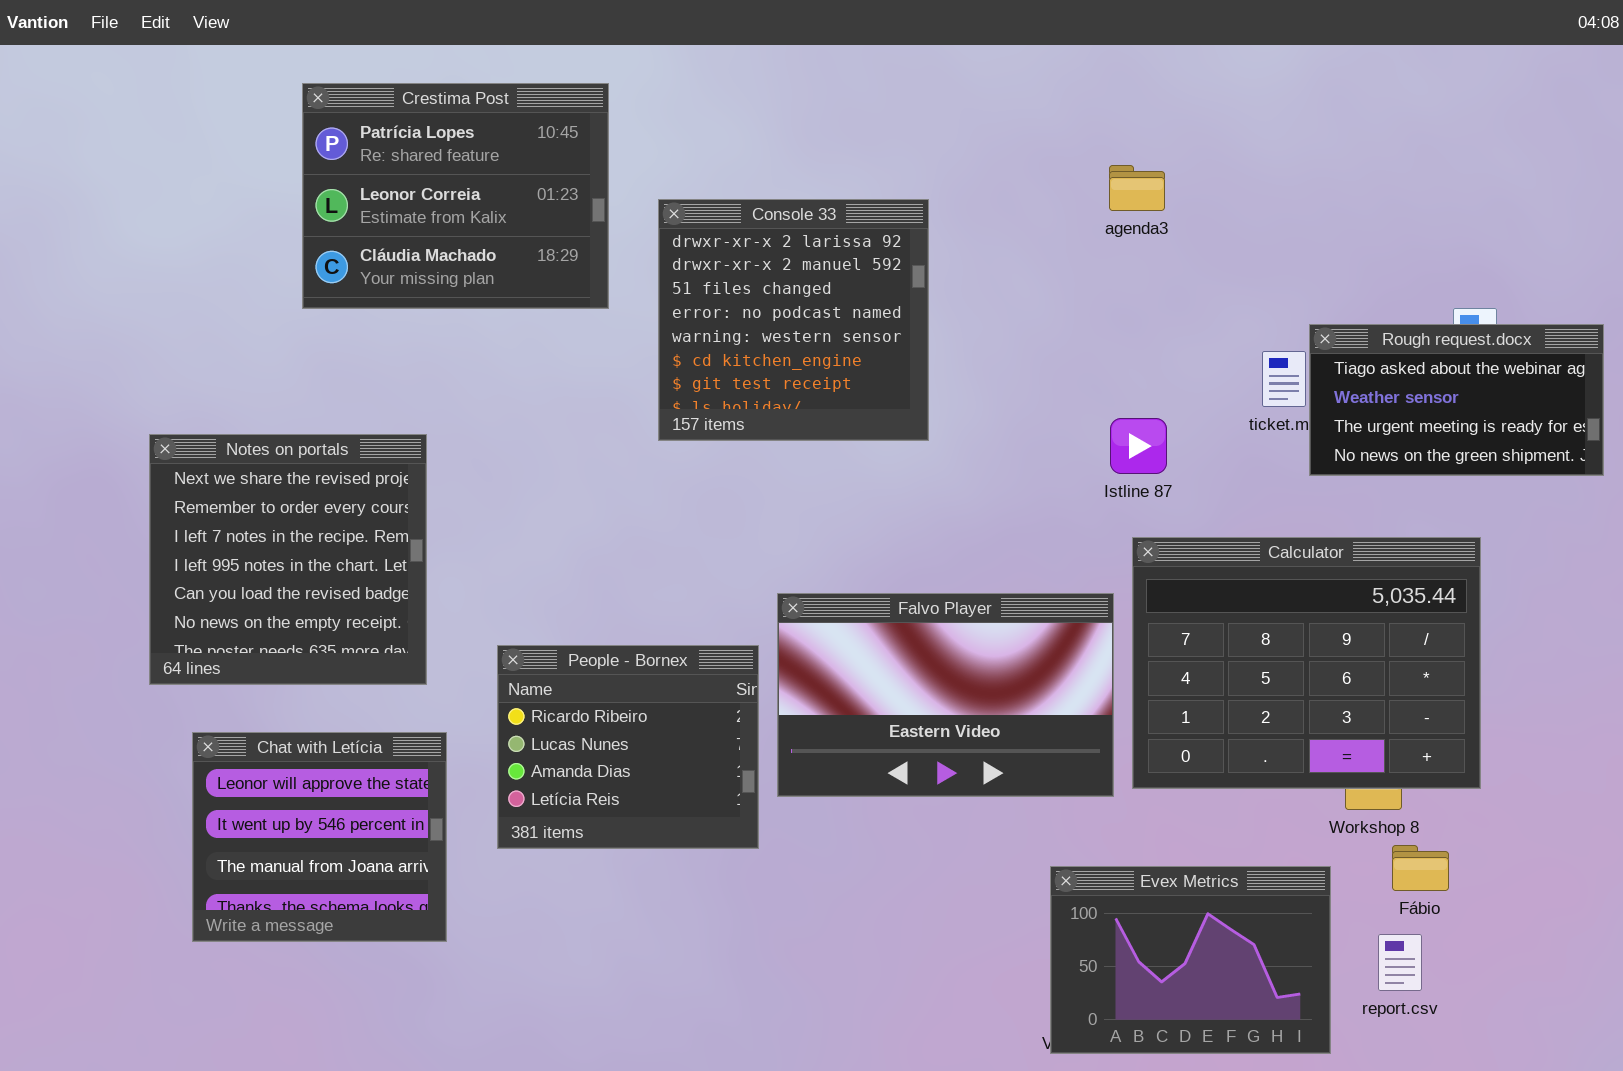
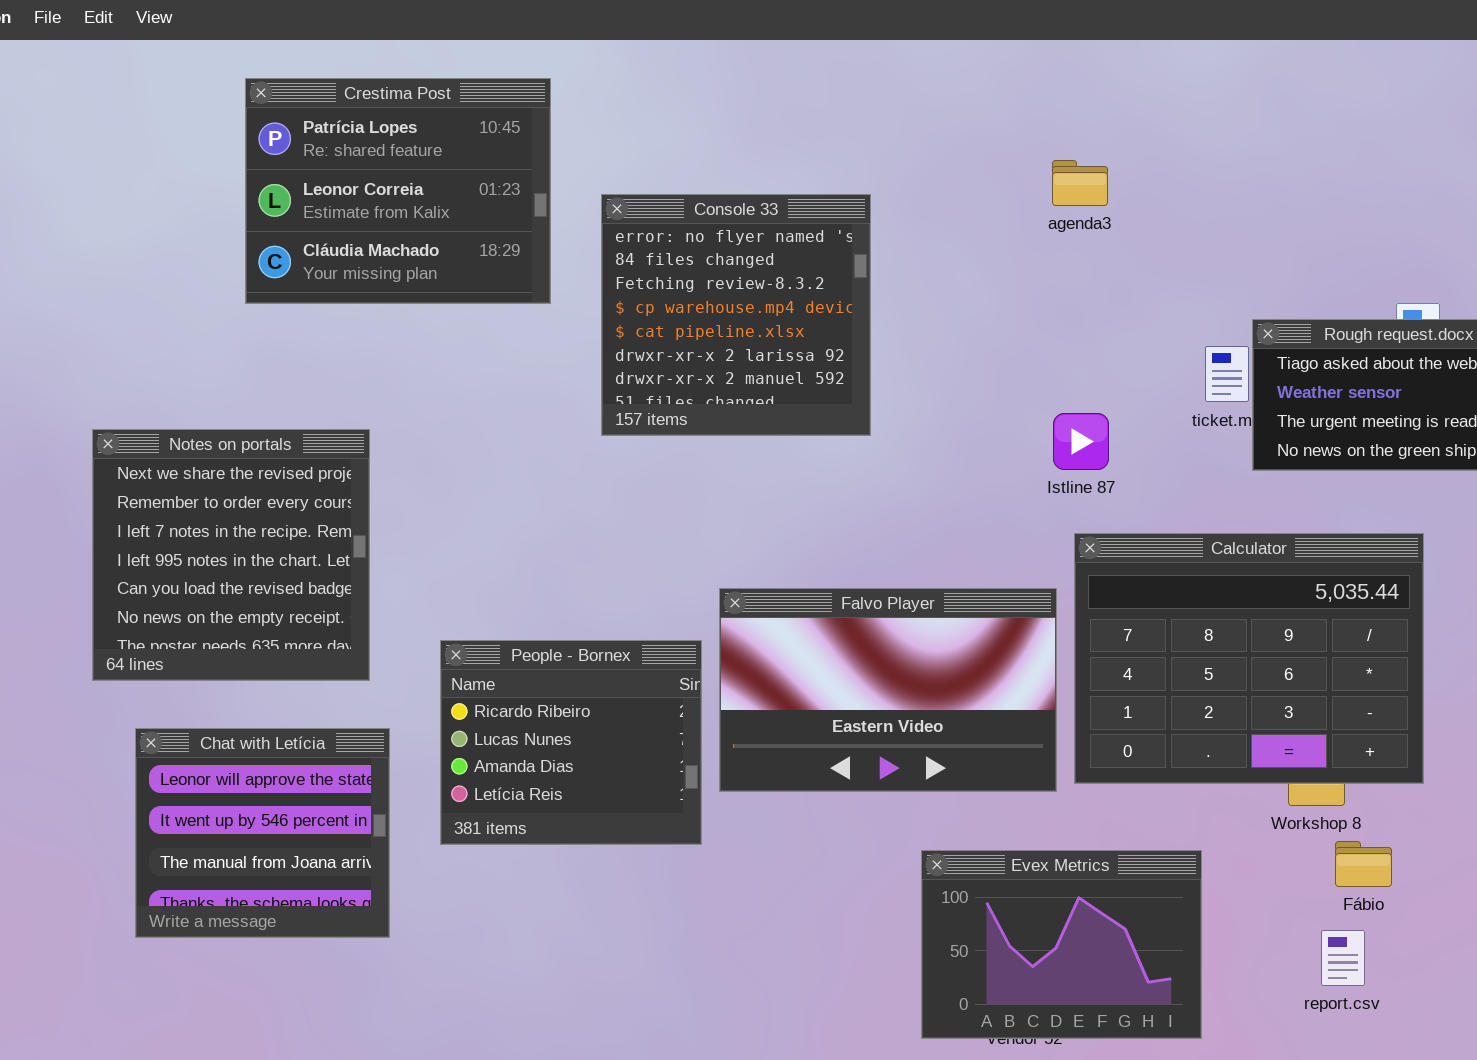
Console 33: [658,199,929,441] -> [601,194,871,436], scrolled up 5 rows
Evex Metrics: [1050,866,1331,1054] -> [921,850,1202,1039], moved

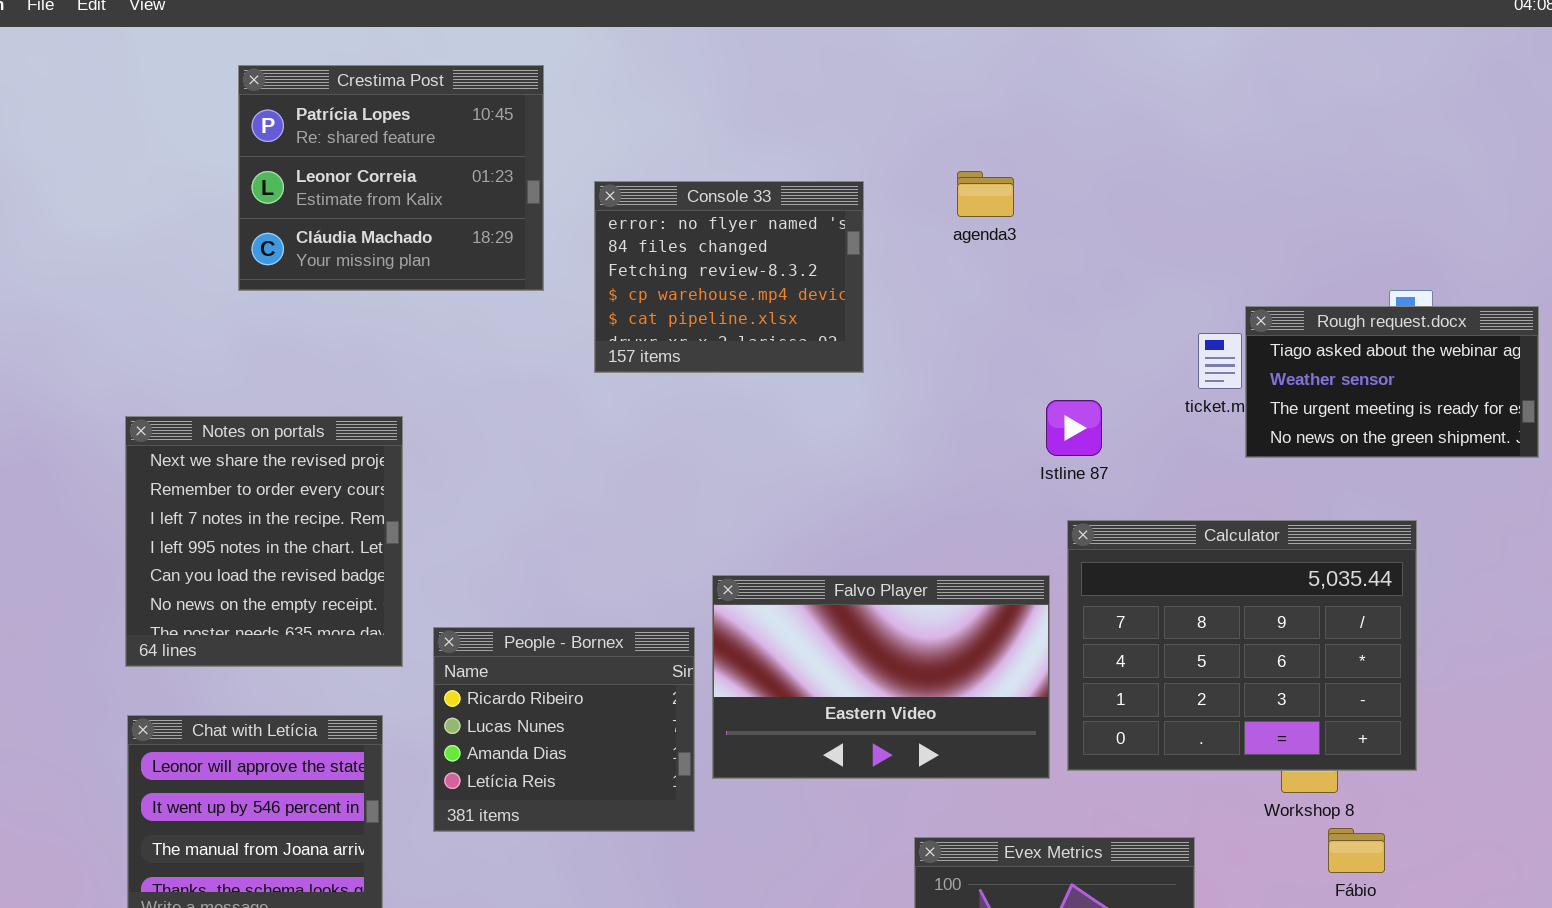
agenda3: [1052,160,1108,206] -> [957,171,1014,217], moved
Console 33: [601,194,871,436] -> [594,181,864,373], resized
Notes on portals: [92,429,370,681] -> [125,416,403,667], moved

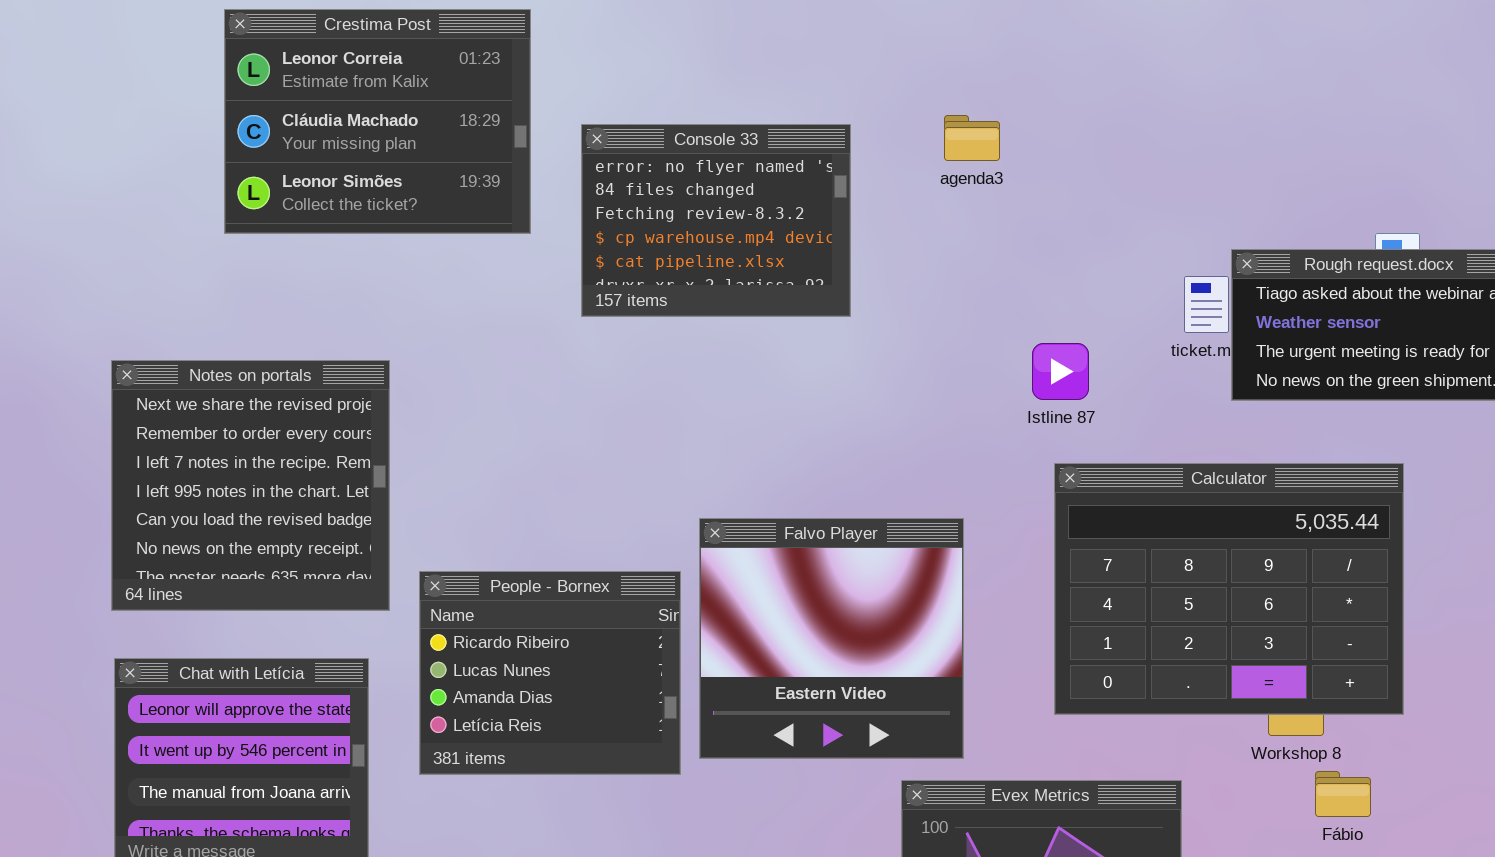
Crestima Post: [238,65,544,291] -> [224,9,531,234], scrolled down 1 row
Falvo Player: [712,575,1050,779] -> [699,518,964,759], resized

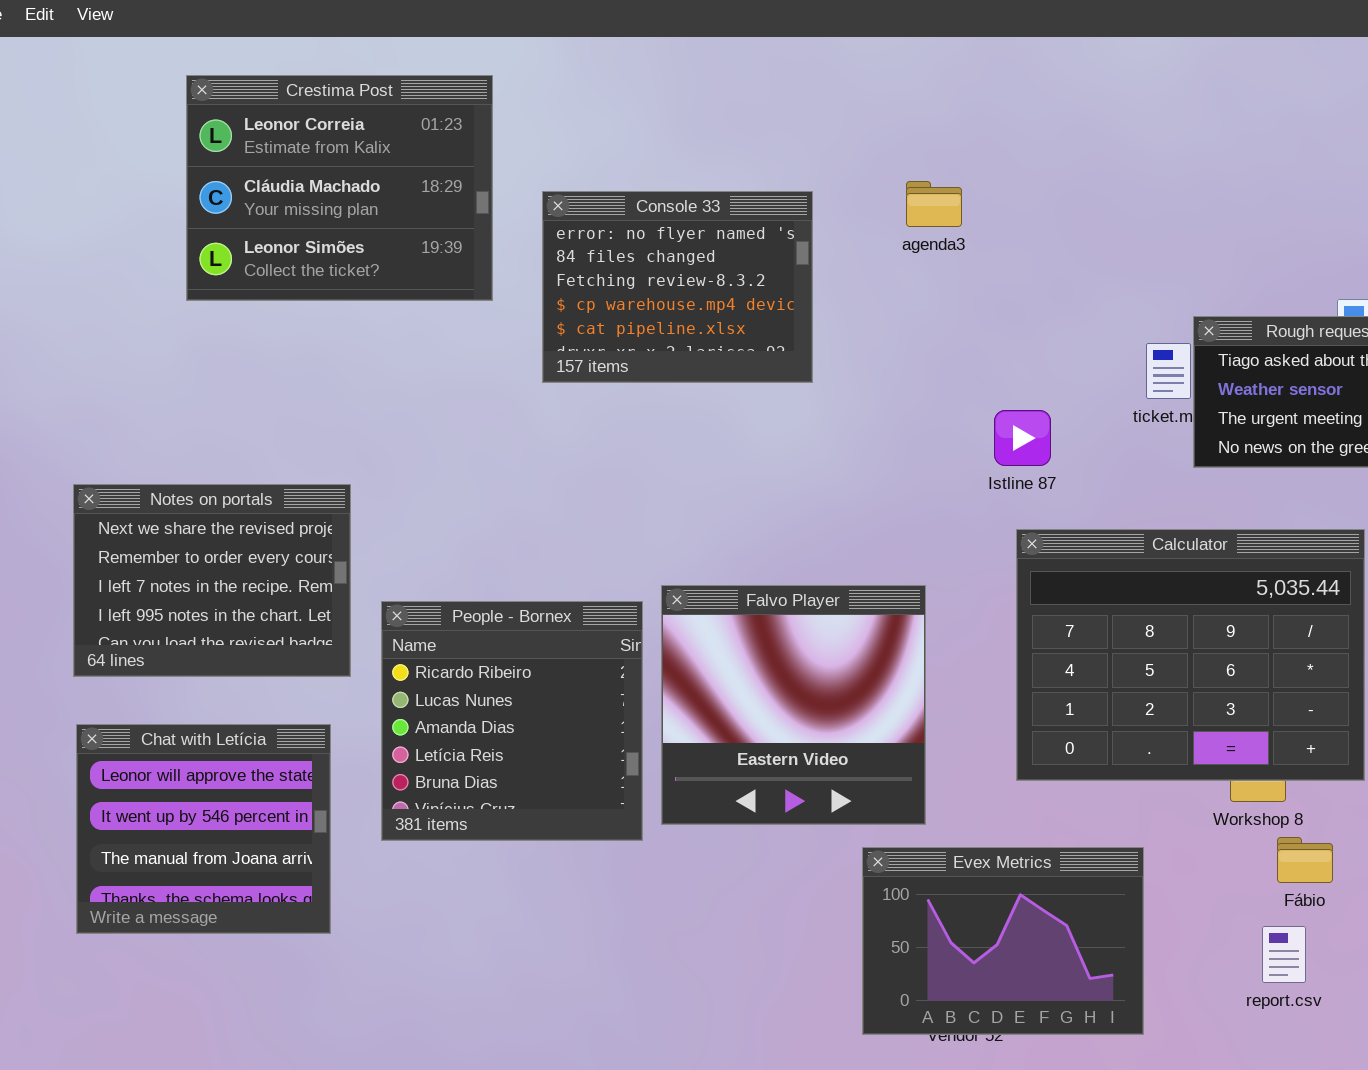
Notes on portals: [111,360,390,611] -> [73,484,351,677], resized
People - Bornex: [419,571,681,775] -> [381,601,643,841], resized

